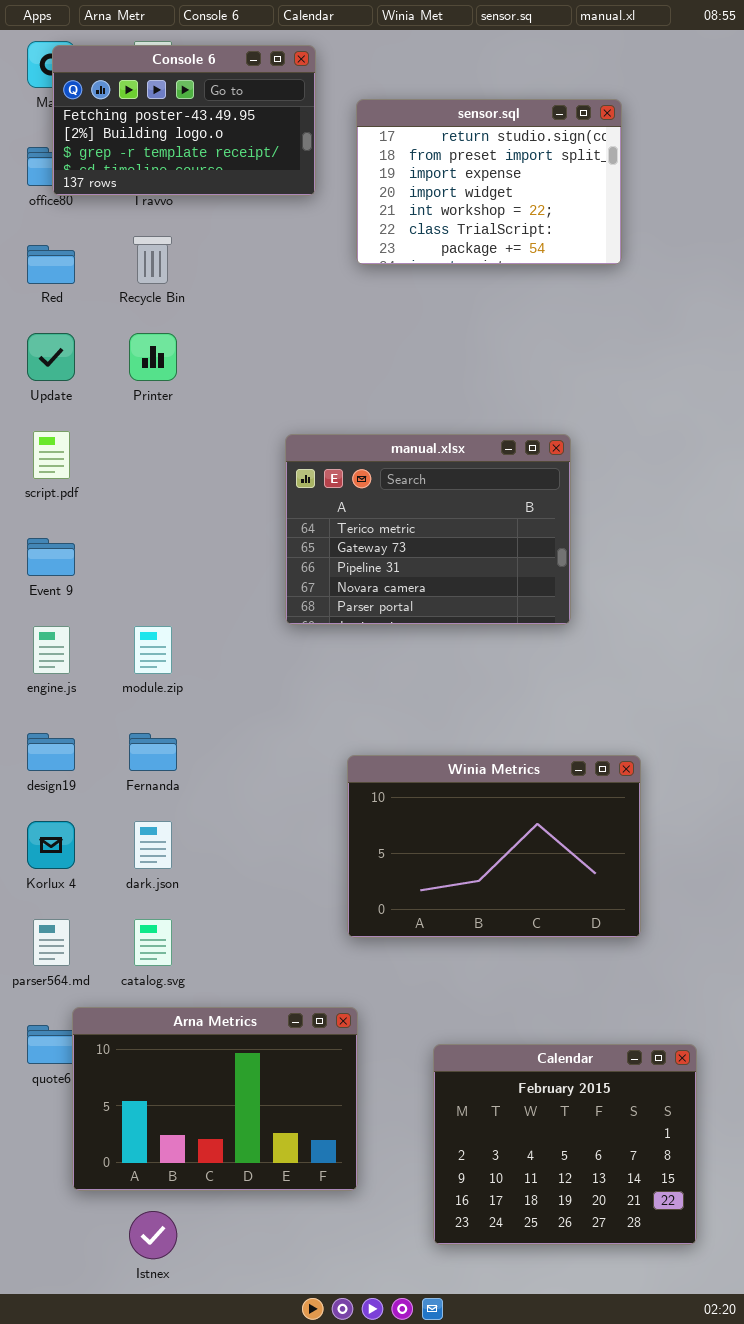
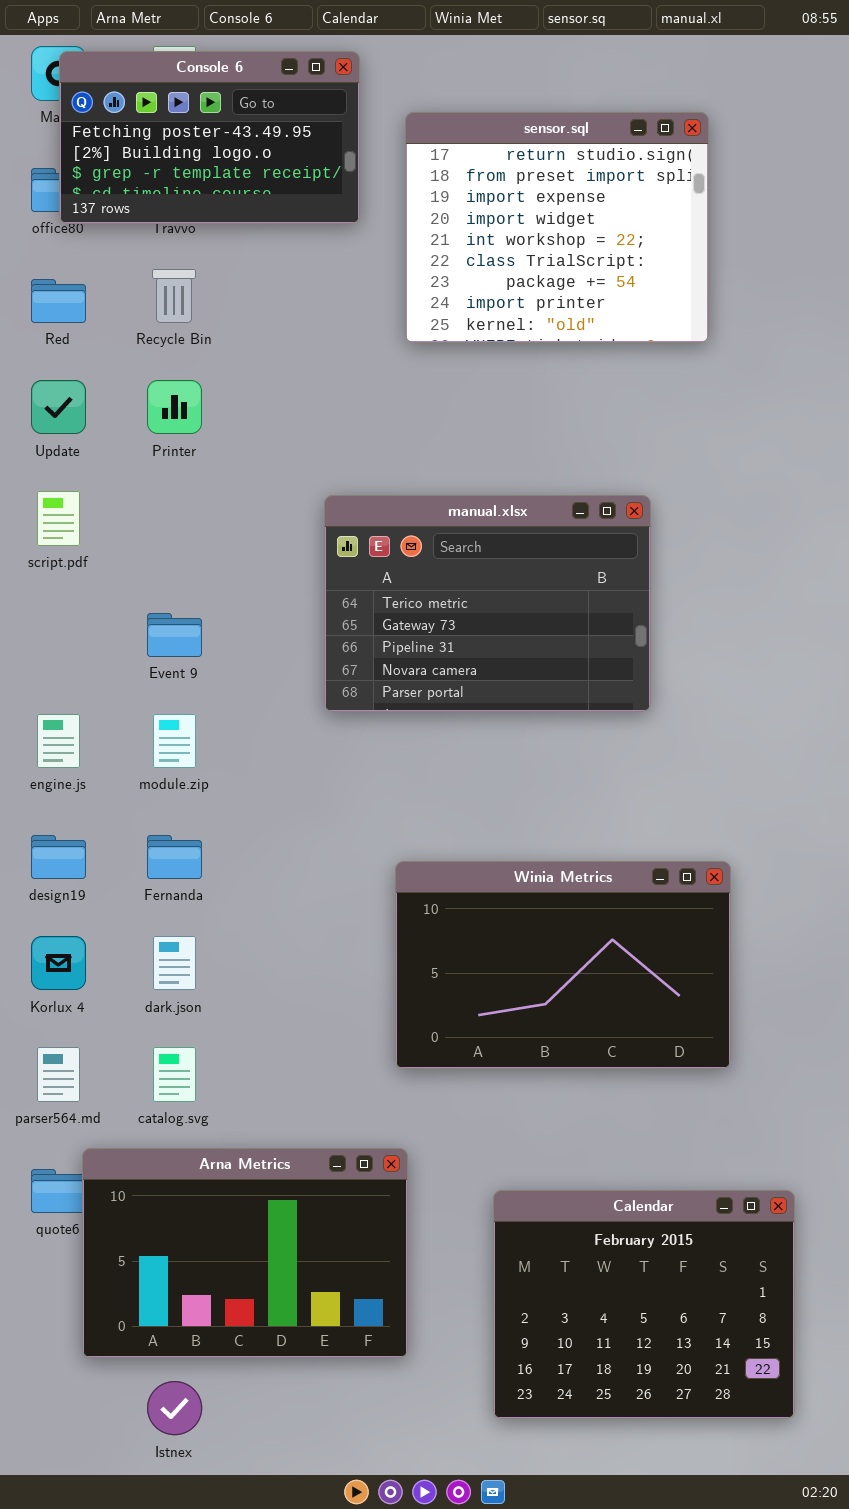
sensor.sql: [356,99,622,265] -> [405,112,709,343], resized
Event 9: [27,538,75,576] -> [147,613,202,657], moved

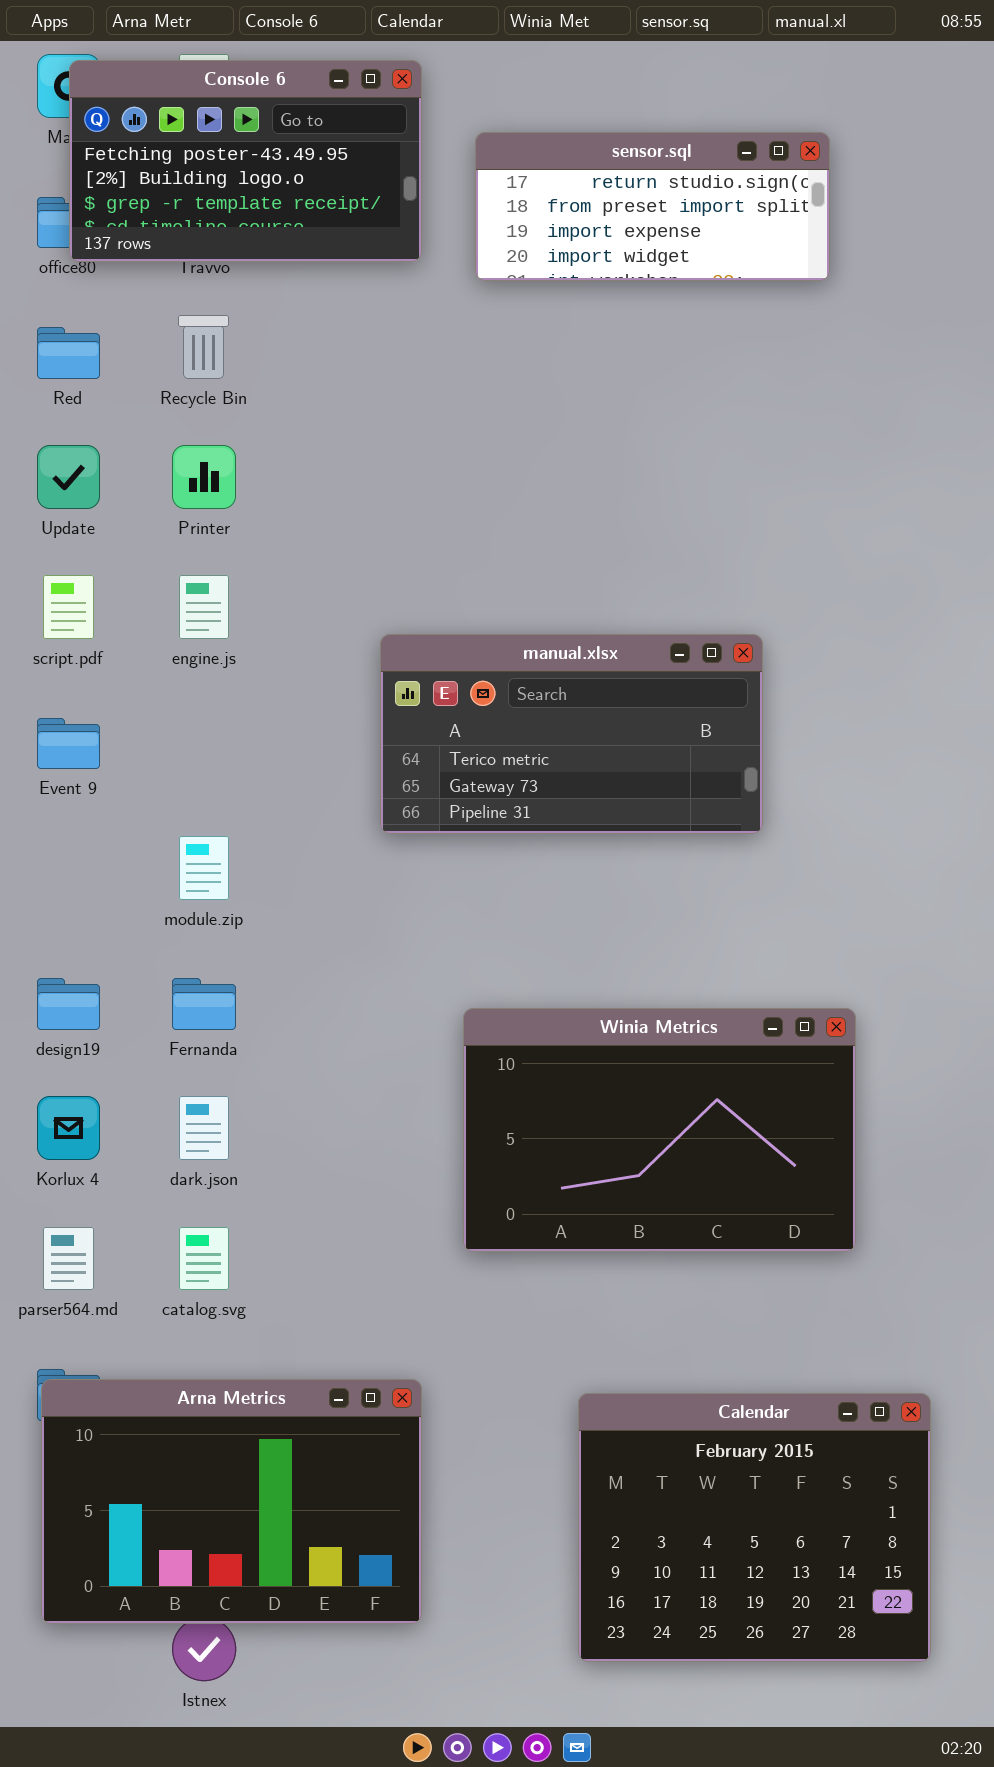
sensor.sql: [405,112,709,343] -> [475,132,830,281], resized
manual.xlsx: [324,495,651,712] -> [380,634,763,834], resized
Event 9: [147,613,202,657] -> [37,718,100,769], moved
engine.js: [37,714,80,768] -> [179,575,229,639], moved
Arna Metrics: [82,1148,408,1358] -> [41,1379,422,1624], moved

